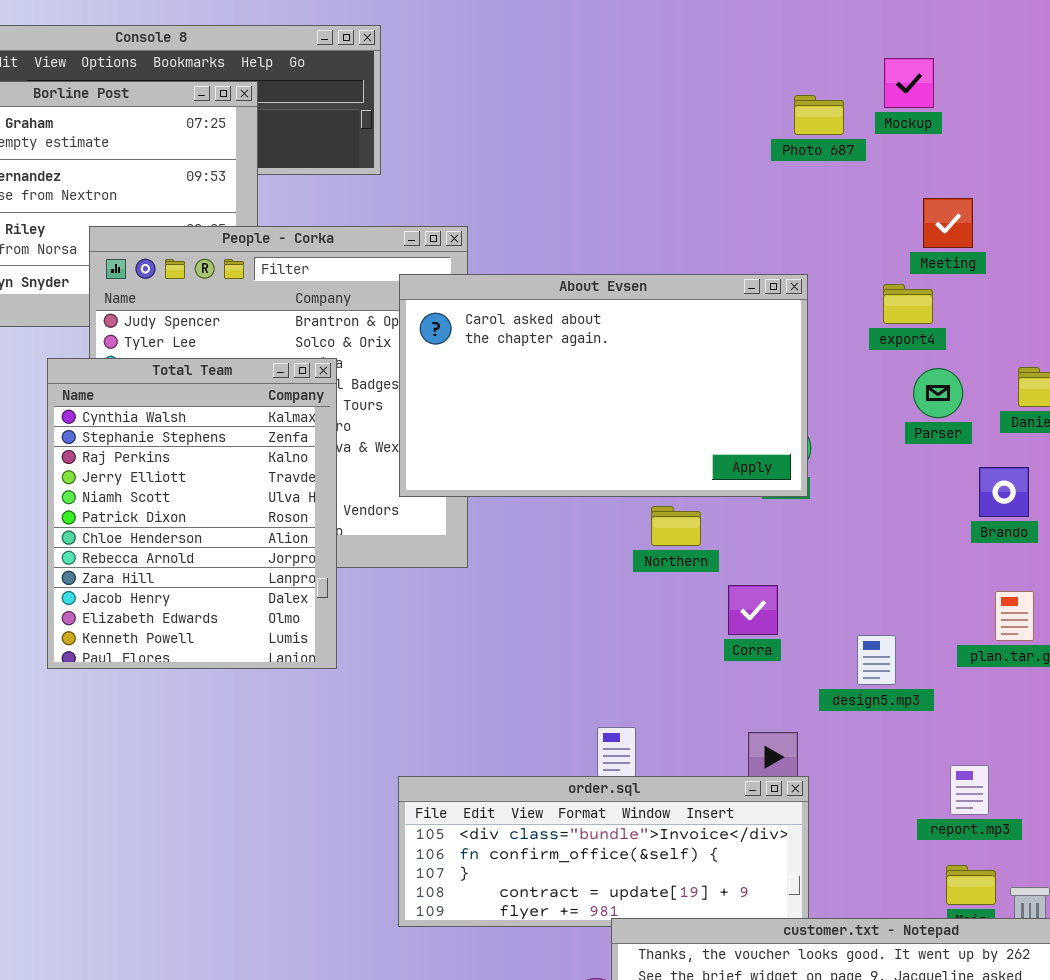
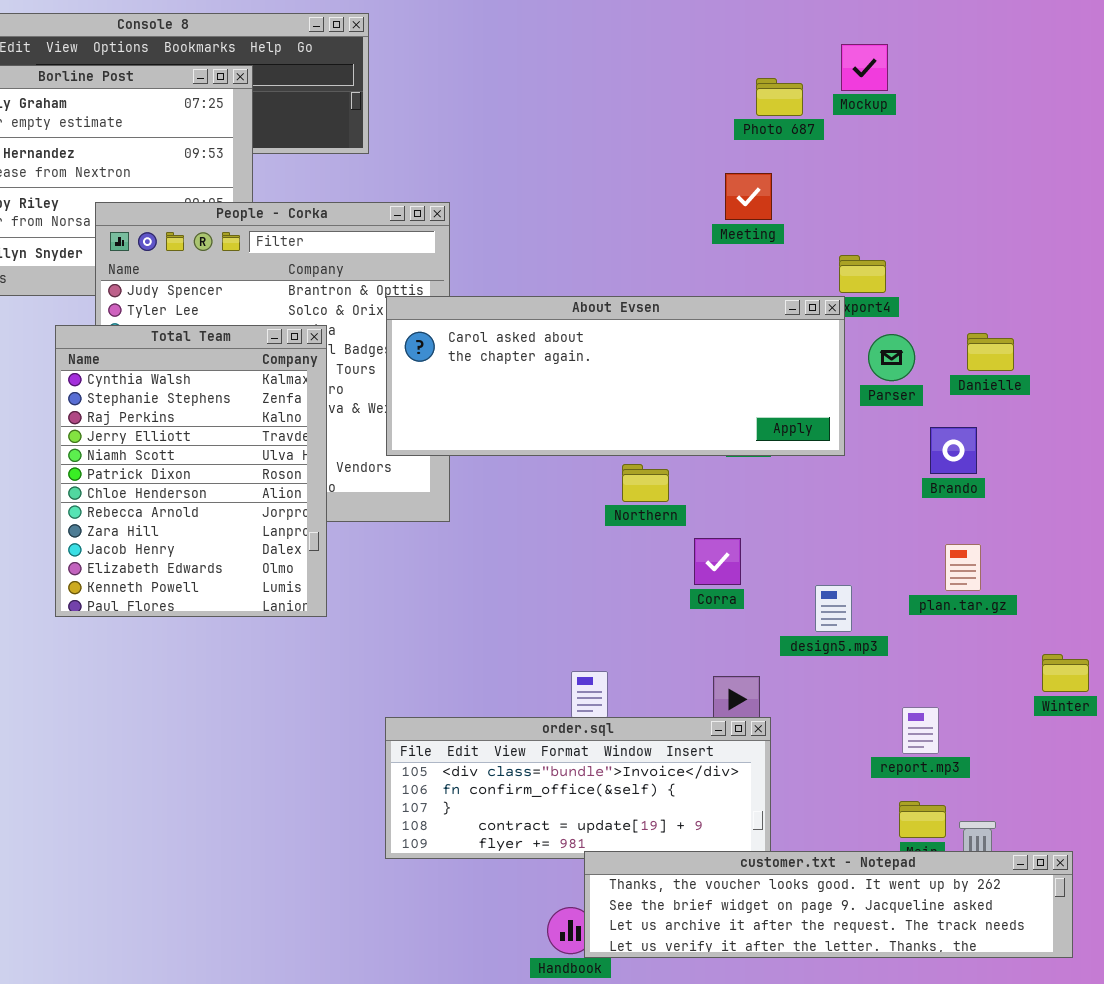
Meeting: [923,198,973,248] -> [725,173,772,220], moved
About Evsen: [399,274,808,497] -> [386,296,845,456], resized

